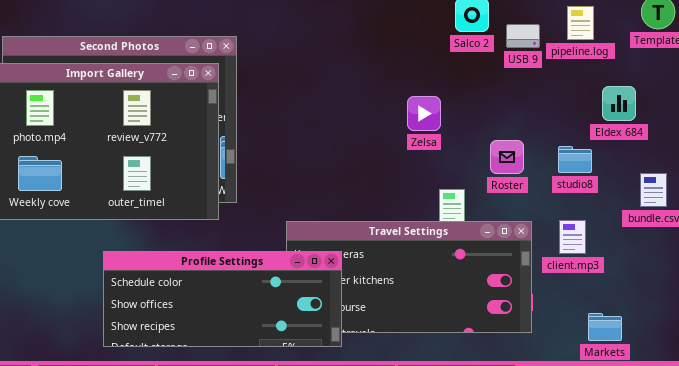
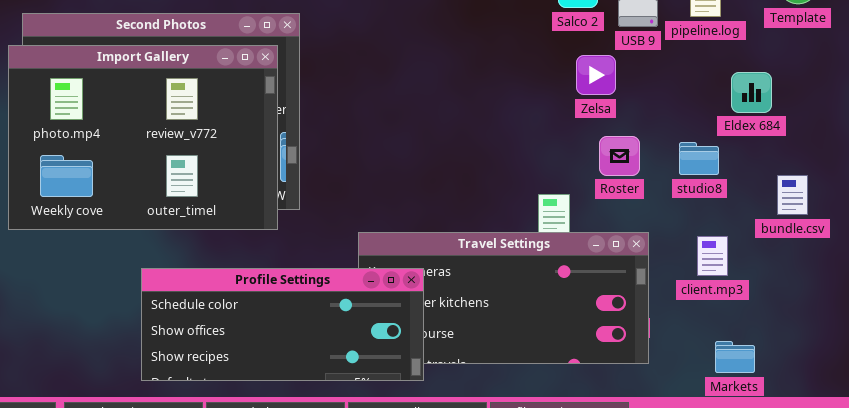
Zelsa: [407,96,441,131] -> [576,55,616,95], moved
client.mp3: [559,220,586,254] -> [697,236,728,276], moved

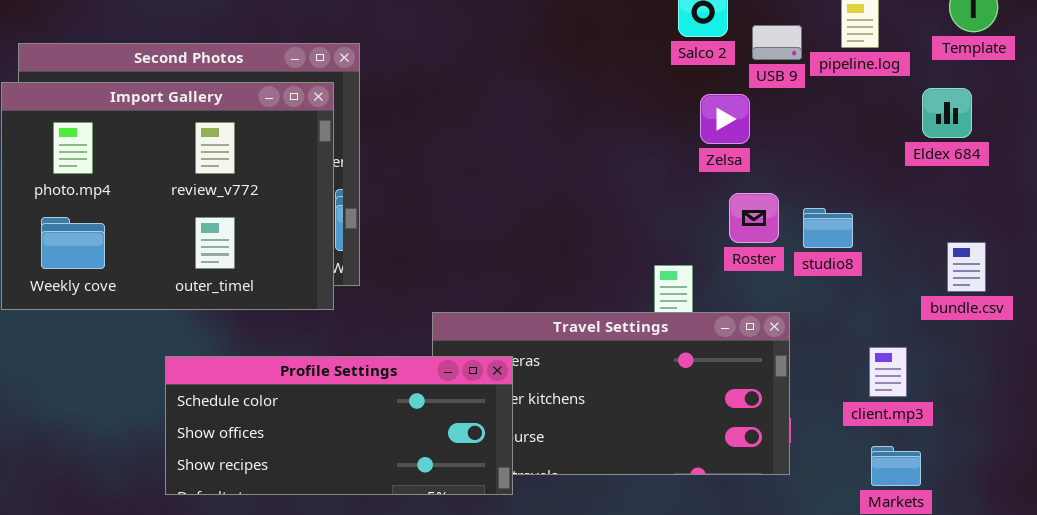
Eldex 684: [731,72,772,113] -> [922,88,972,138], moved
studio8: [679,142,719,175] -> [803,208,853,248], moved
client.mp3: [697,236,728,276] -> [869,347,907,397], moved

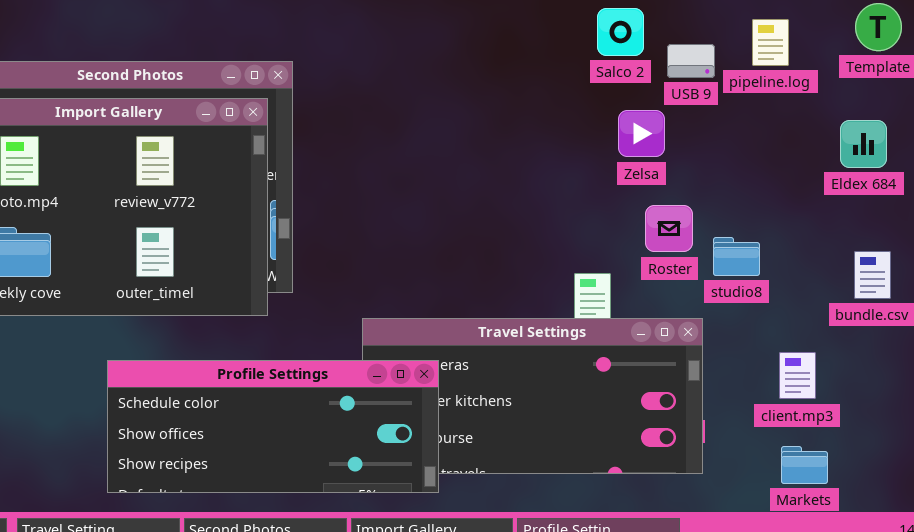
Eldex 684: [922,88,972,138] -> [840,120,887,168], moved
studio8: [803,208,853,248] -> [713,237,760,276], moved

